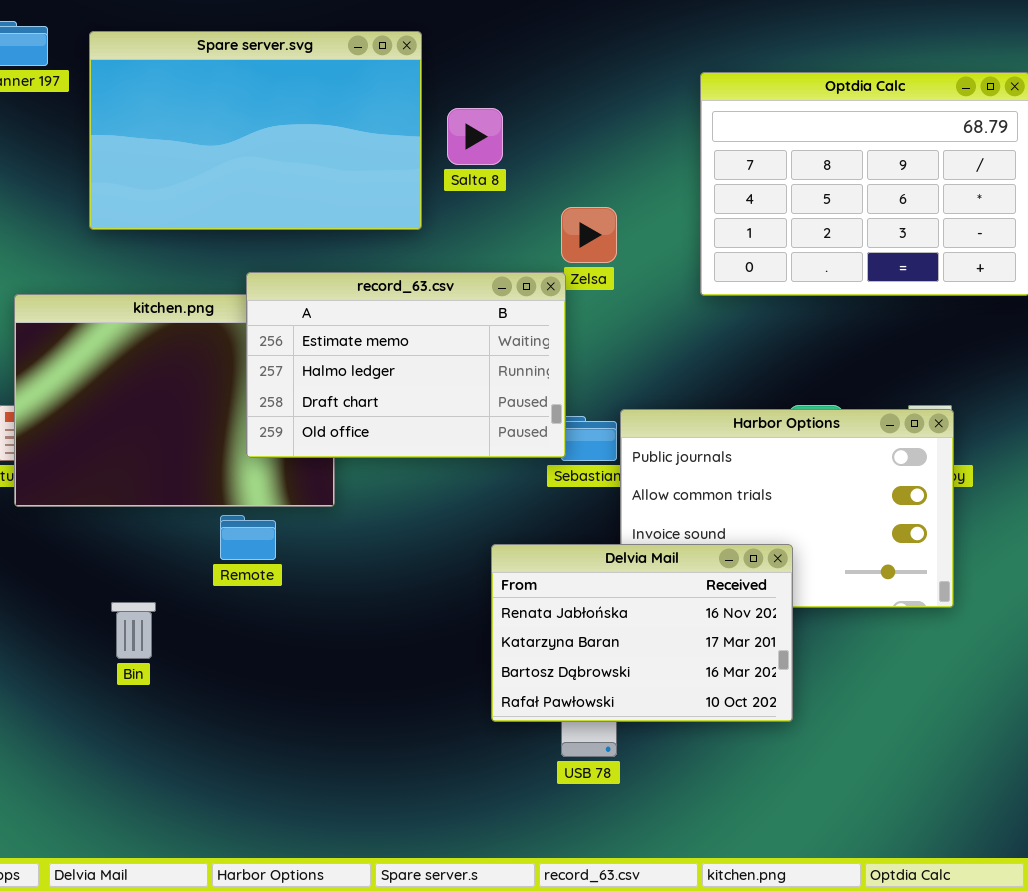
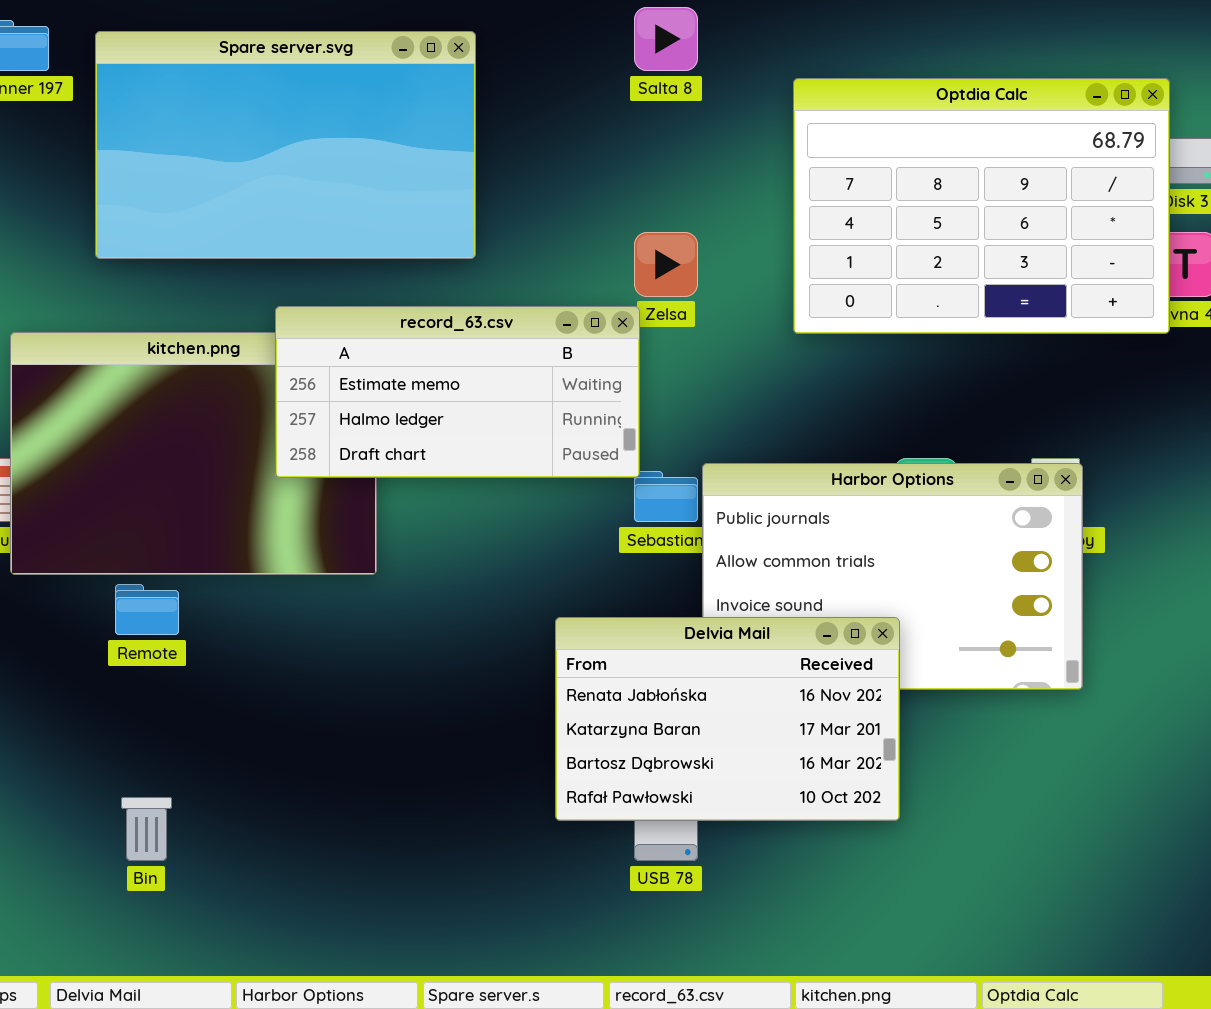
Salta 8: [447,108,503,165] -> [634,7,698,71], moved
record_63.csv: [246,272,566,458] -> [275,306,640,478], resized
Remote: [220,515,276,560] -> [115,584,179,635], moved
Bin: [111,602,156,659] -> [121,797,172,861], moved

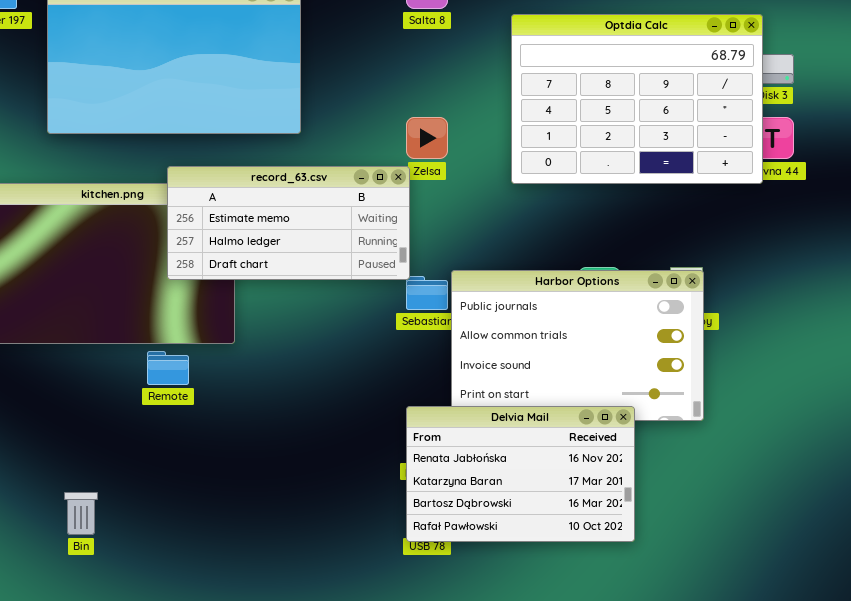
Remote: [115,584,179,635] -> [147,351,189,385], moved
Delvia Mail: [555,617,900,821] -> [406,406,635,542], moved

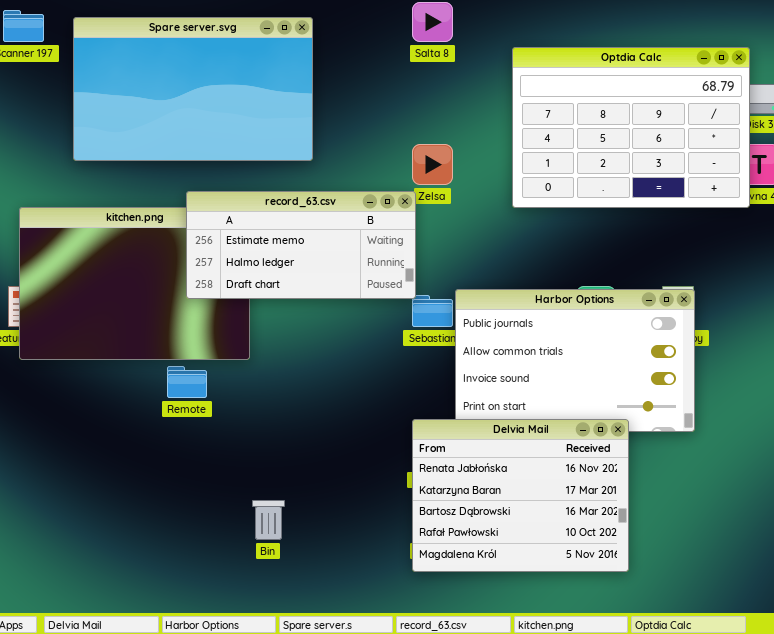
Delvia Mail: [406,406,635,542] -> [412,419,629,572], resized
Bin: [64,492,98,535] -> [252,500,285,540], moved

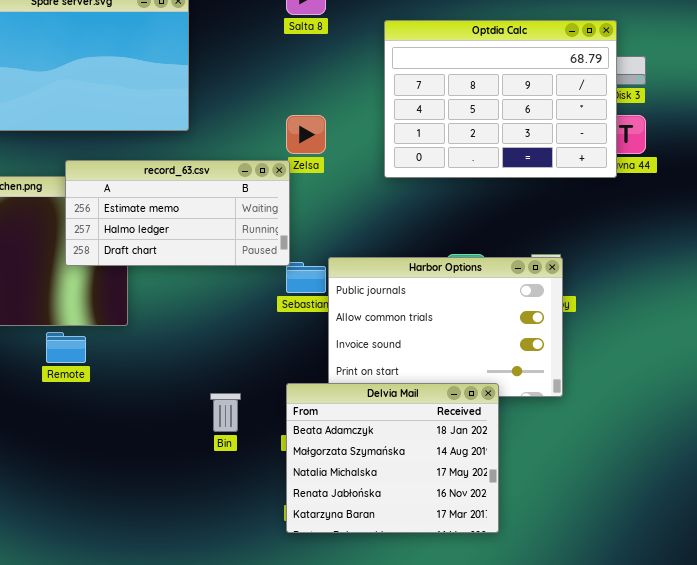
Delvia Mail: [412,419,629,572] -> [286,383,499,533], scrolled up 3 rows
Bin: [252,500,285,540] -> [210,393,241,432], moved

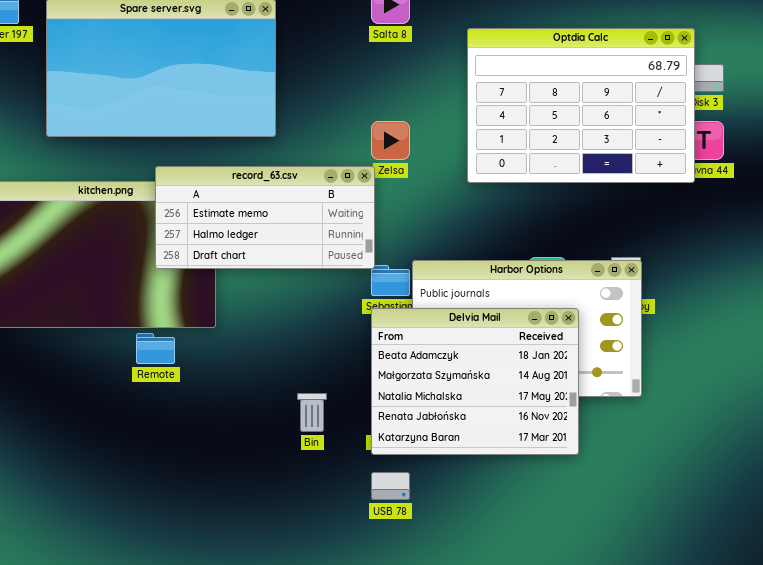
Delvia Mail: [286,383,499,533] -> [371,308,579,455], moved

